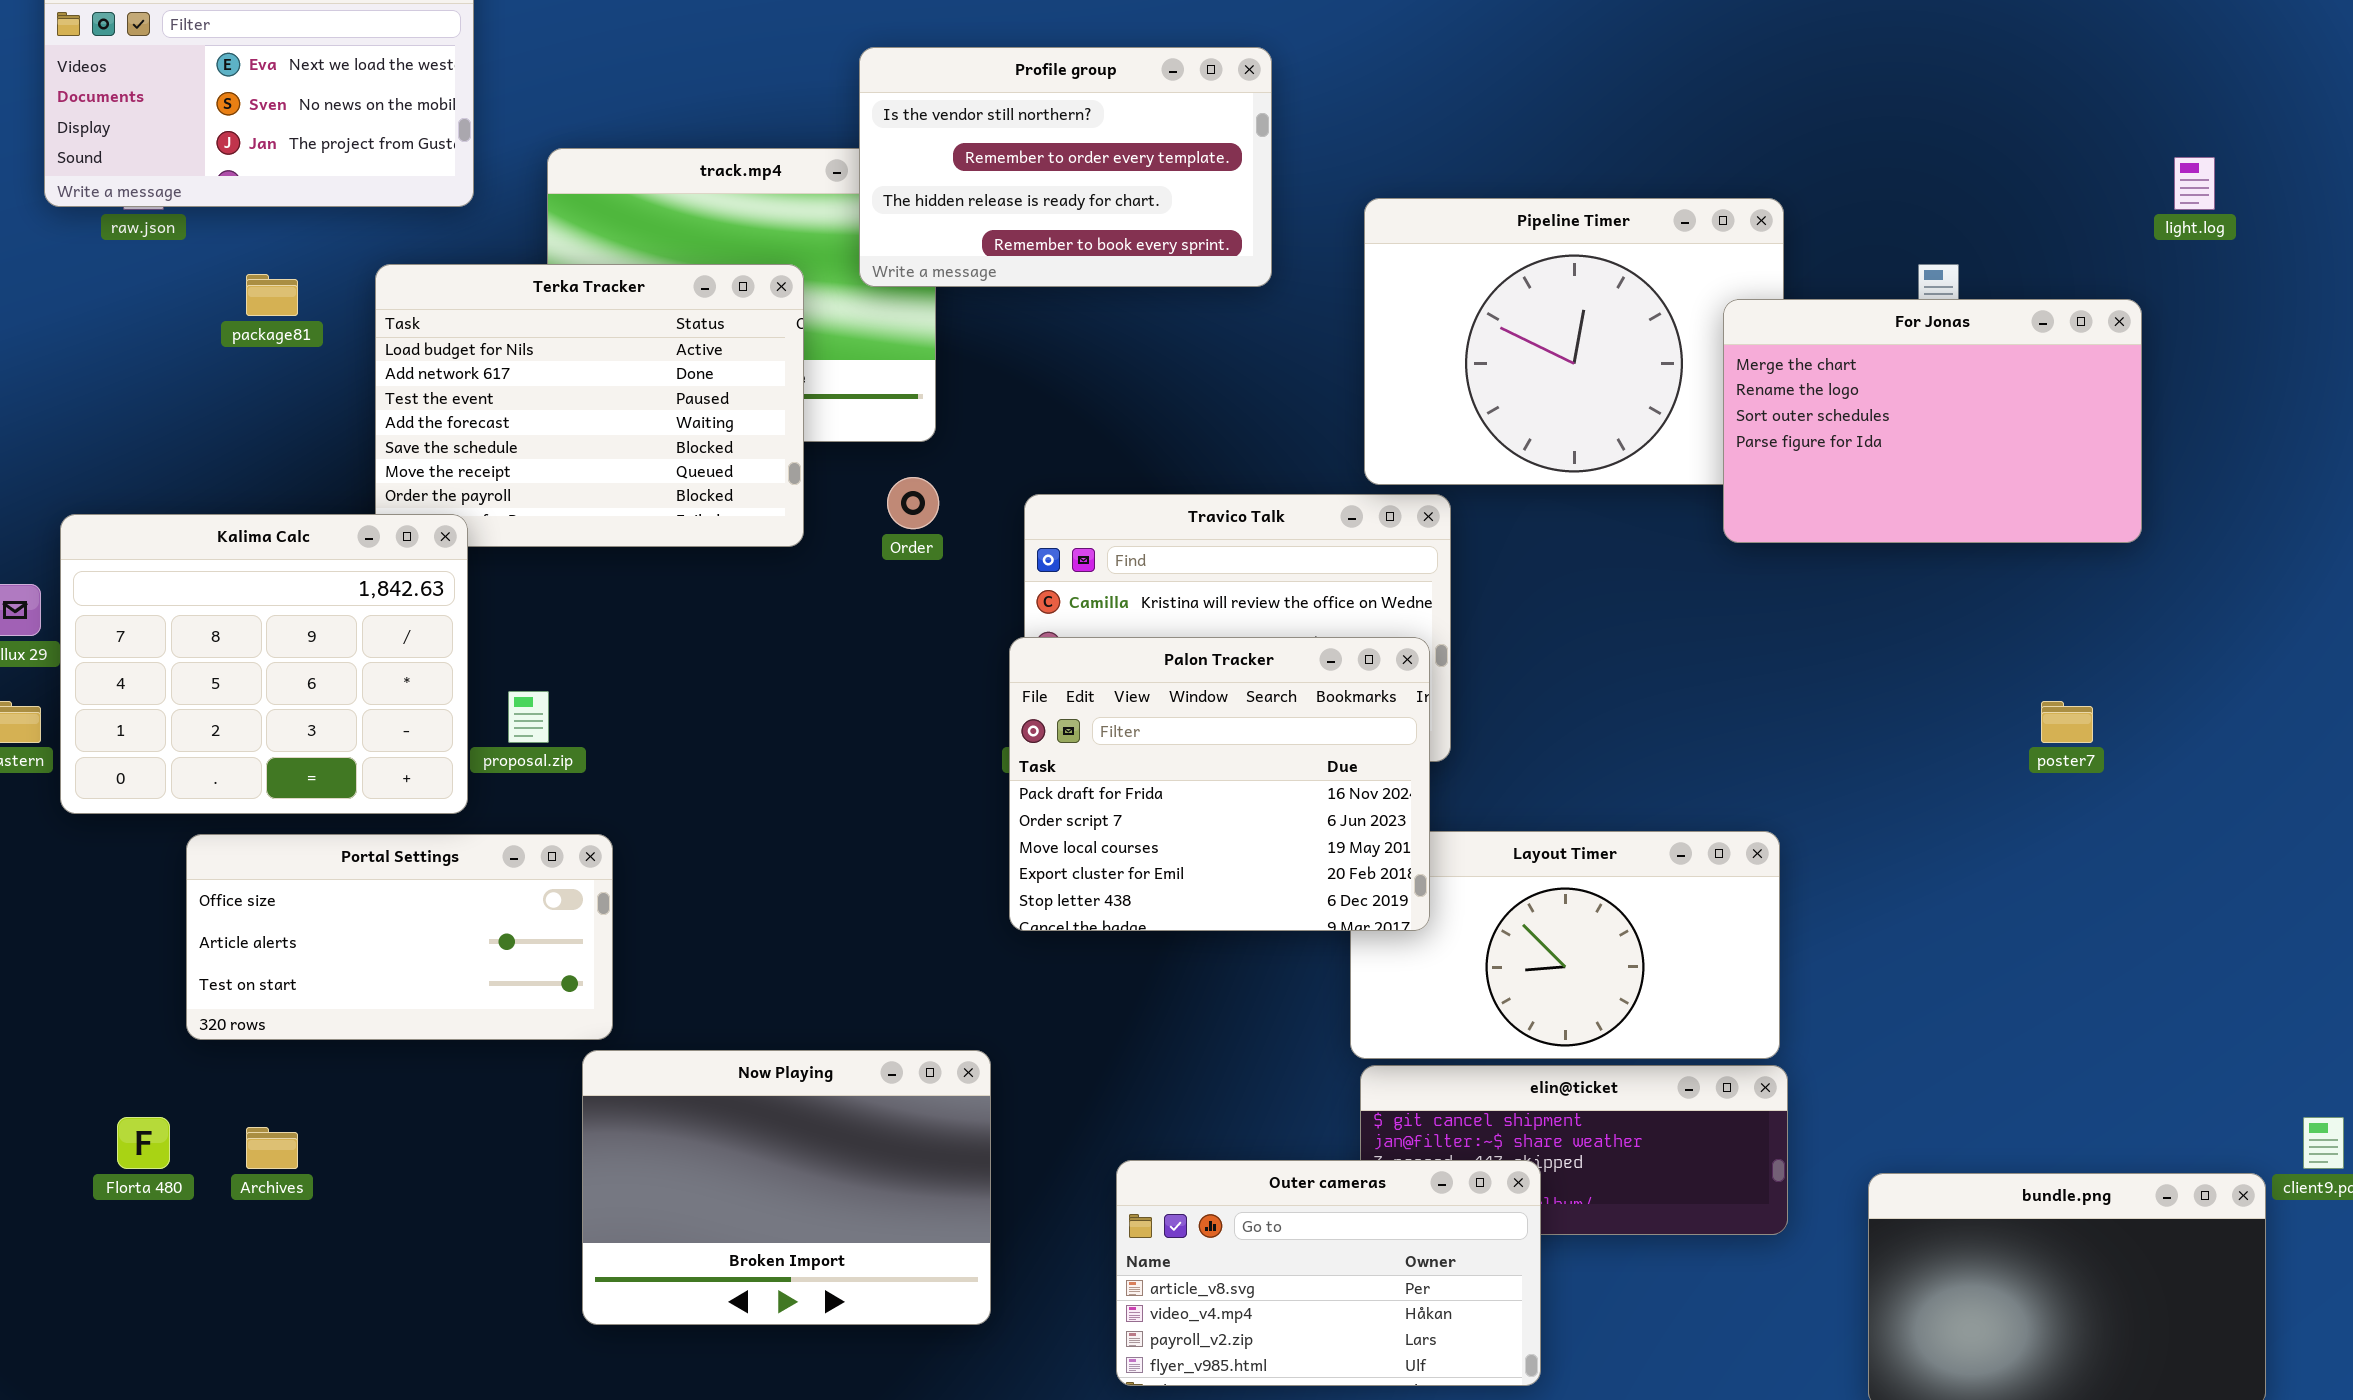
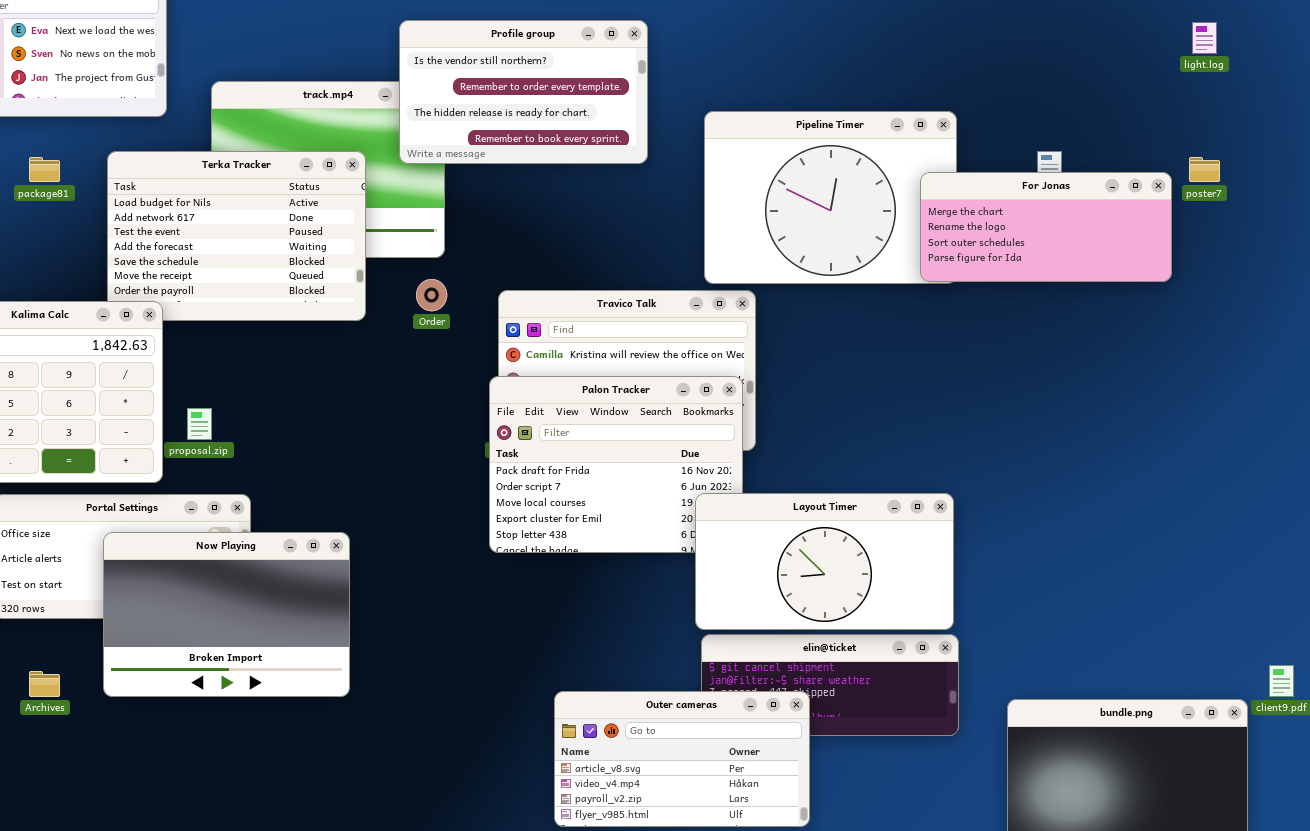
light.log: [2174,157,2215,210] -> [1192,22,1217,54], moved
For Jonas: [1723,299,2142,543] -> [920,172,1172,282], resized
poster7: [2041,701,2093,743] -> [1189,157,1220,182], moved
Layout Timer: [1350,831,1780,1059] -> [695,493,954,630], raised
Now Playing: [582,1050,991,1325] -> [103,532,350,697], moved

